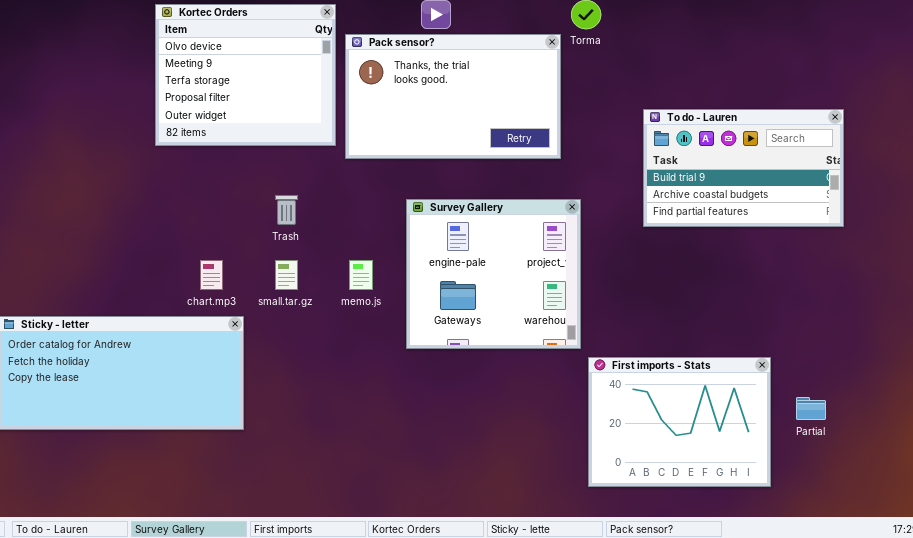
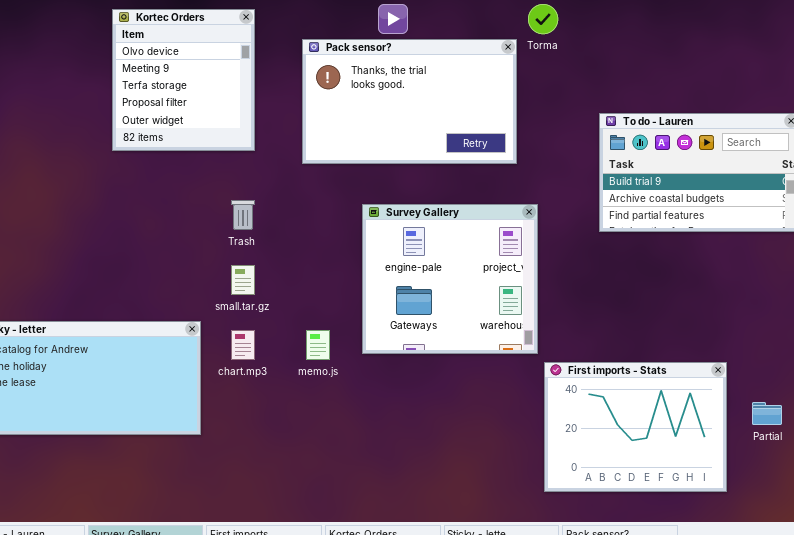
Kortec Orders: [155,4,336,146] -> [112,9,255,151], resized
chart.mp3: [200,260,223,290] -> [231,330,255,360], moved
memo.js: [349,260,373,290] -> [306,330,330,360], moved

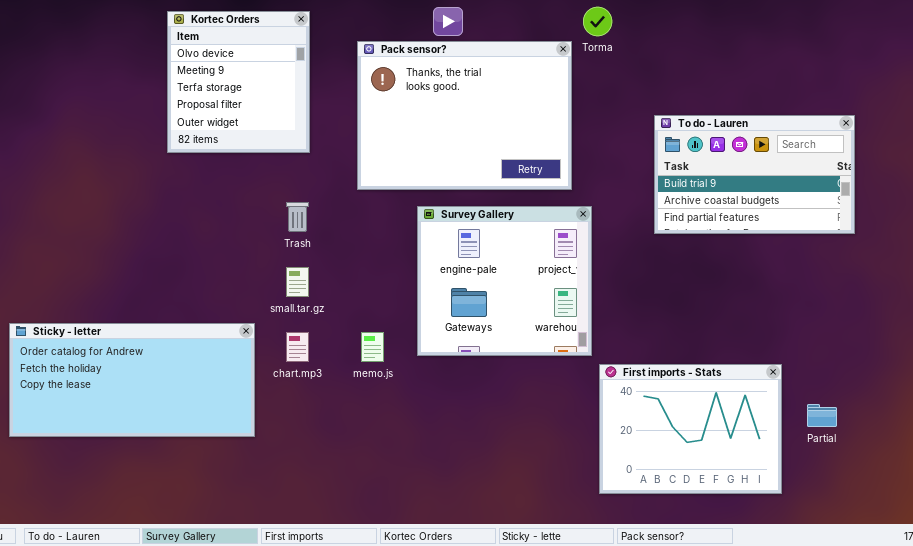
Pack sensor?: [302,39,517,164] -> [357,41,572,190], resized

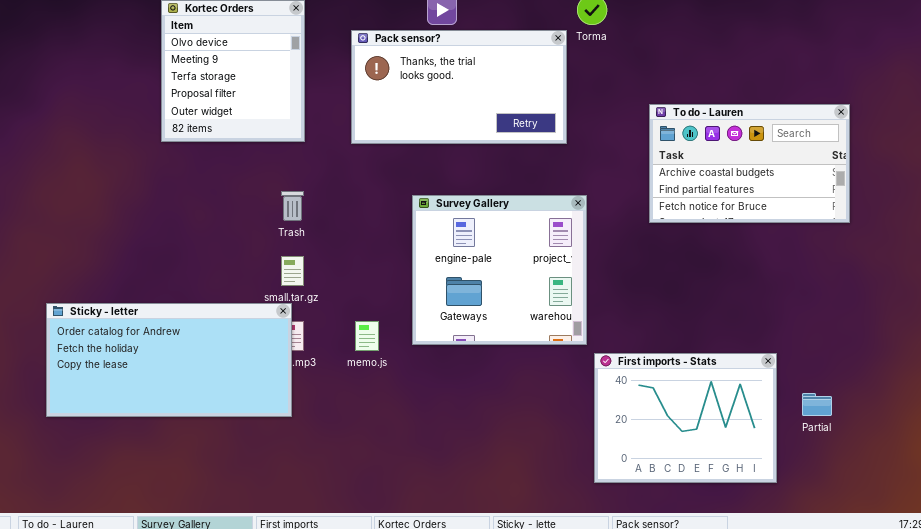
Pack sensor?: [357,41,572,190] -> [351,30,567,144], resized
To do - Lauren: [654,115,855,234] -> [649,104,850,223], scrolled down 1 row
Sticky - letter: [9,323,255,437] -> [46,303,292,417], moved

